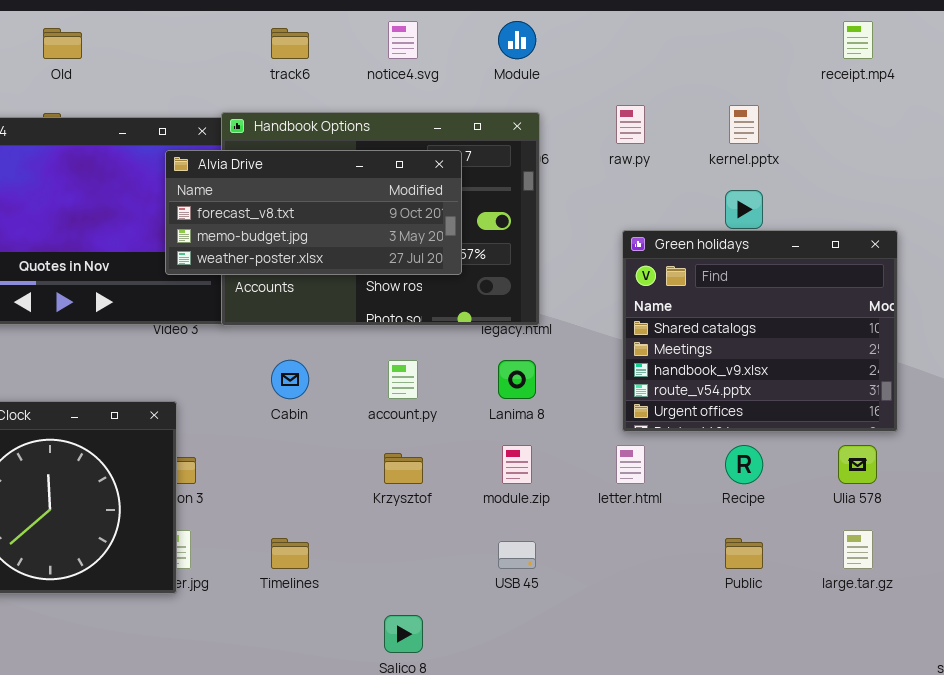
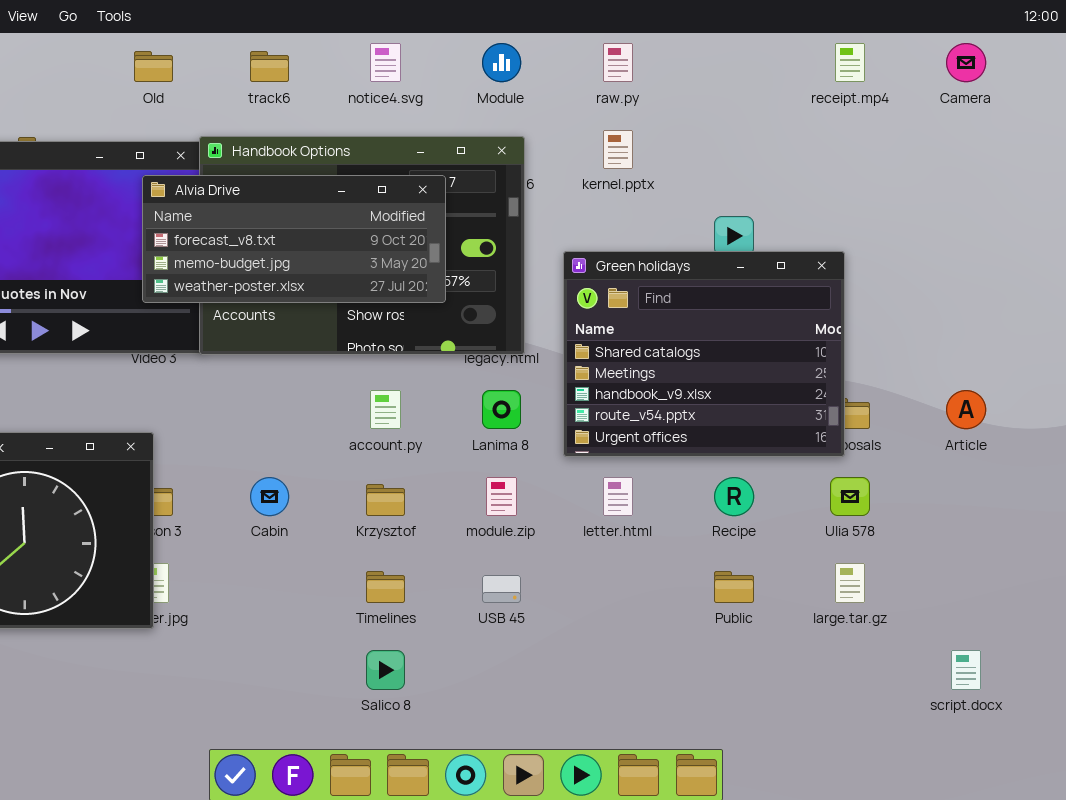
Old: [43,28,82,59] -> [134,51,173,82], moved
raw.py: [616,105,645,144] -> [603,43,633,82], moved
kernel.pptx: [729,105,759,144] -> [603,130,633,169], moved
Green holidays: [622,230,898,432] -> [563,251,845,457], moved
Cabin: [271,360,309,399] -> [250,477,289,516], moved
Timelines: [271,538,309,569] -> [366,571,405,603], moved

